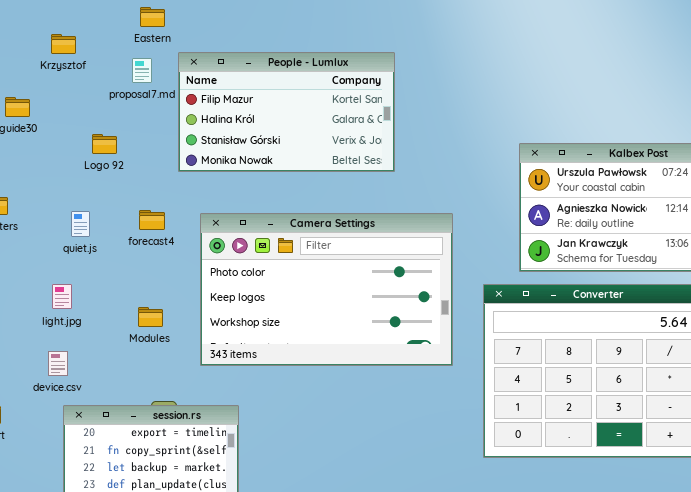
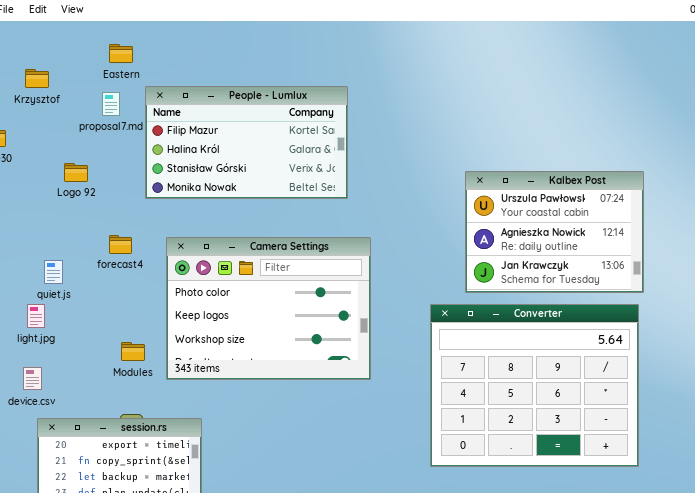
quiet.js: [71,211,90,237] -> [44,260,63,284], moved
Camera Settings: [200,213,453,366] -> [166,237,371,380], resized
Modules: [138,307,163,327] -> [121,342,145,361], moved

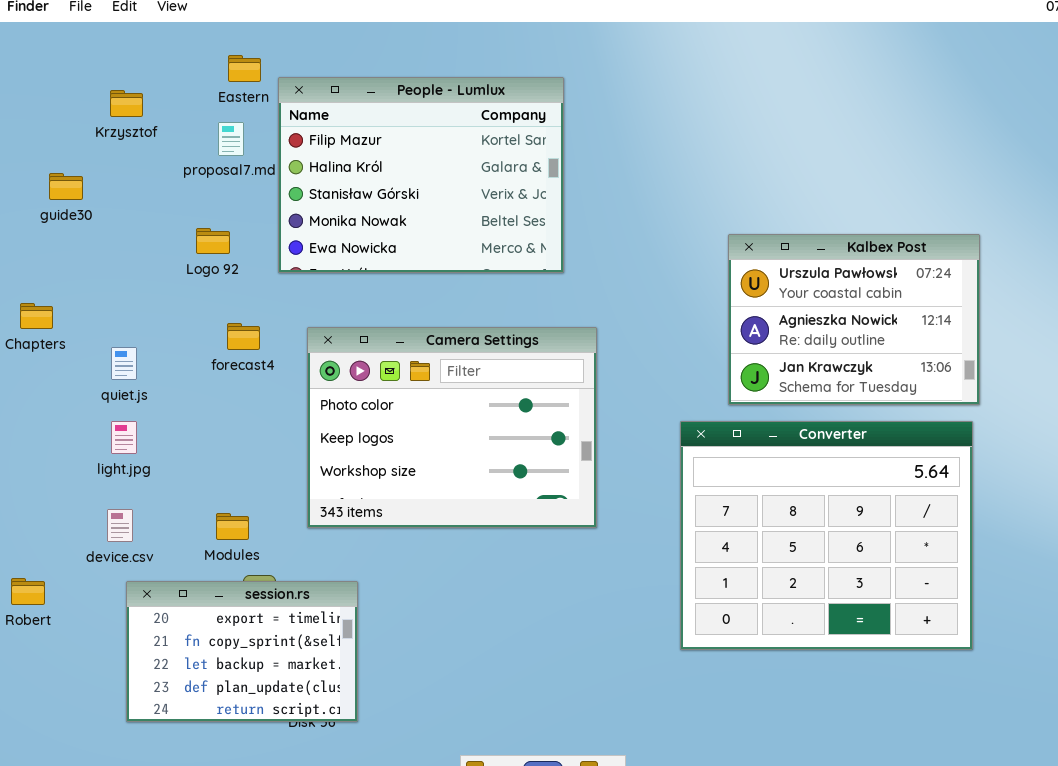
People - Lumlux: [145,86,348,199] -> [278,77,564,273], resized
Logo 92: [64,163,88,182] -> [196,228,230,254], moved
quiet.js: [44,260,63,284] -> [111,347,137,380], moved
Modules: [121,342,145,361] -> [216,513,249,540], moved

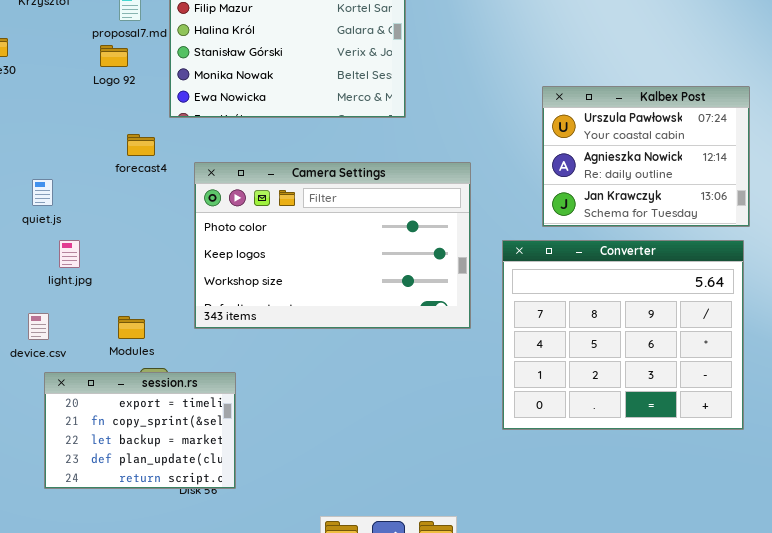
Logo 92: [196,228,230,254] -> [100,45,128,67], moved
forecast4: [227,323,260,350] -> [127,134,155,156], moved
Camera Settings: [307,327,597,528] -> [194,162,471,329], resized
light.jpg: [111,421,137,454] -> [59,240,80,268], moved

